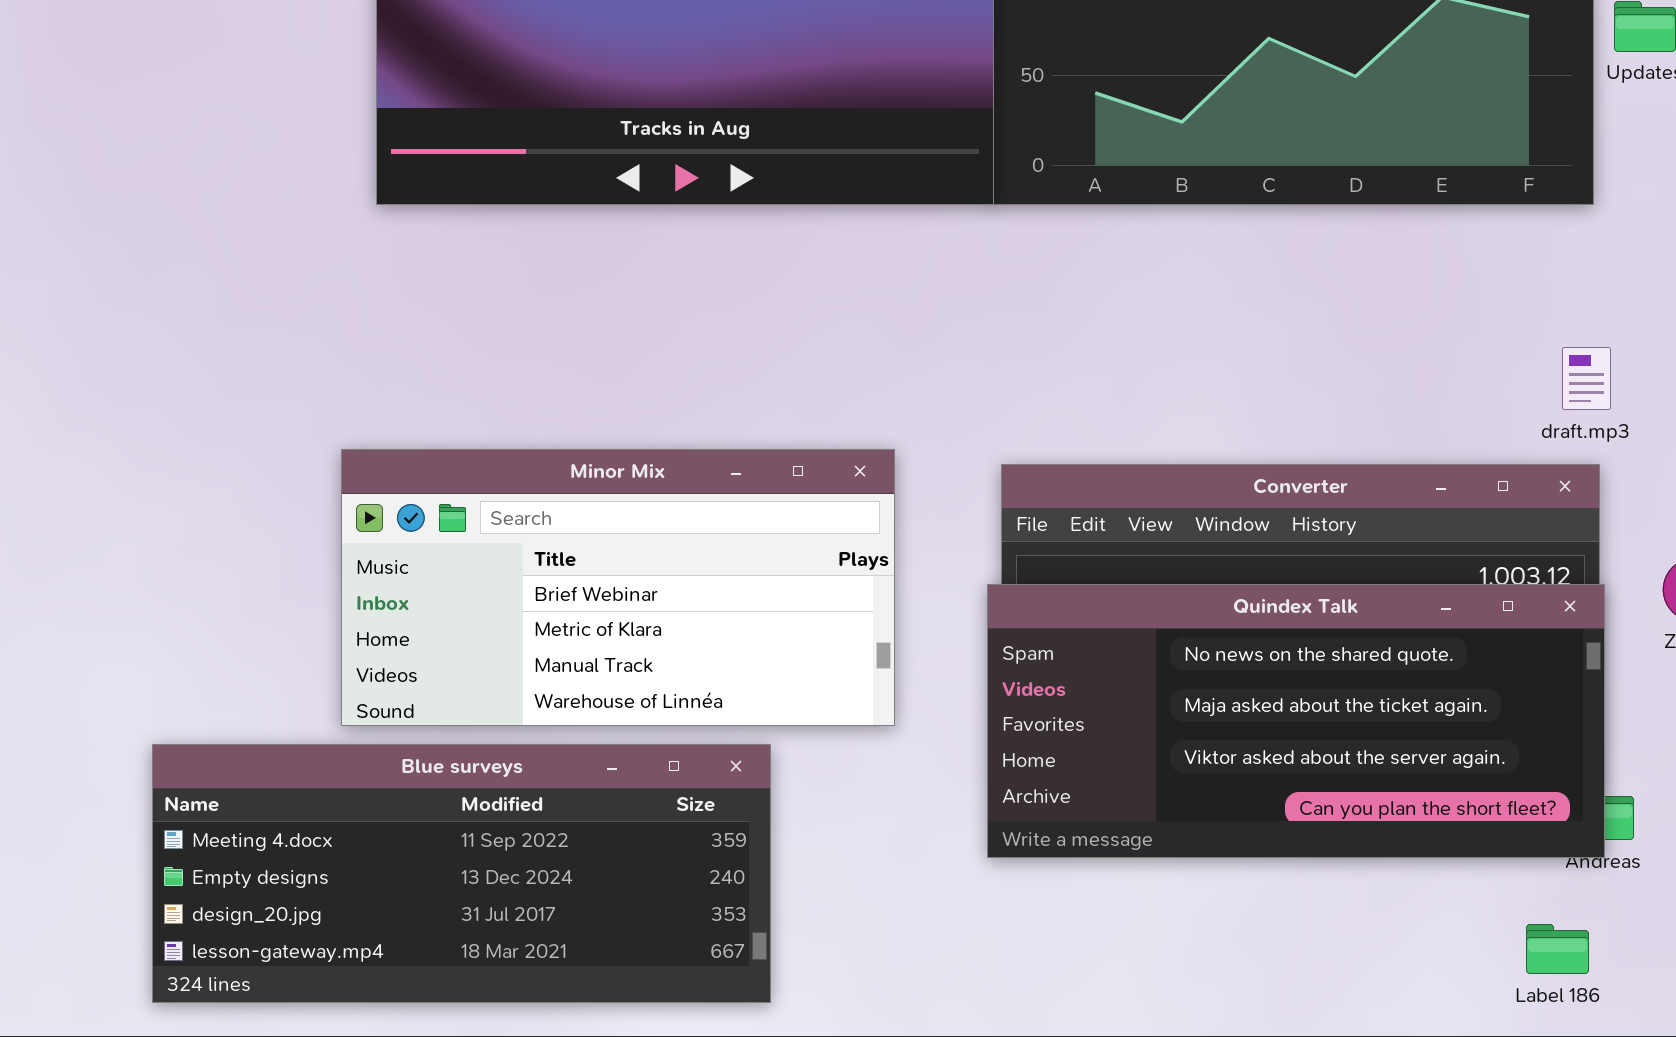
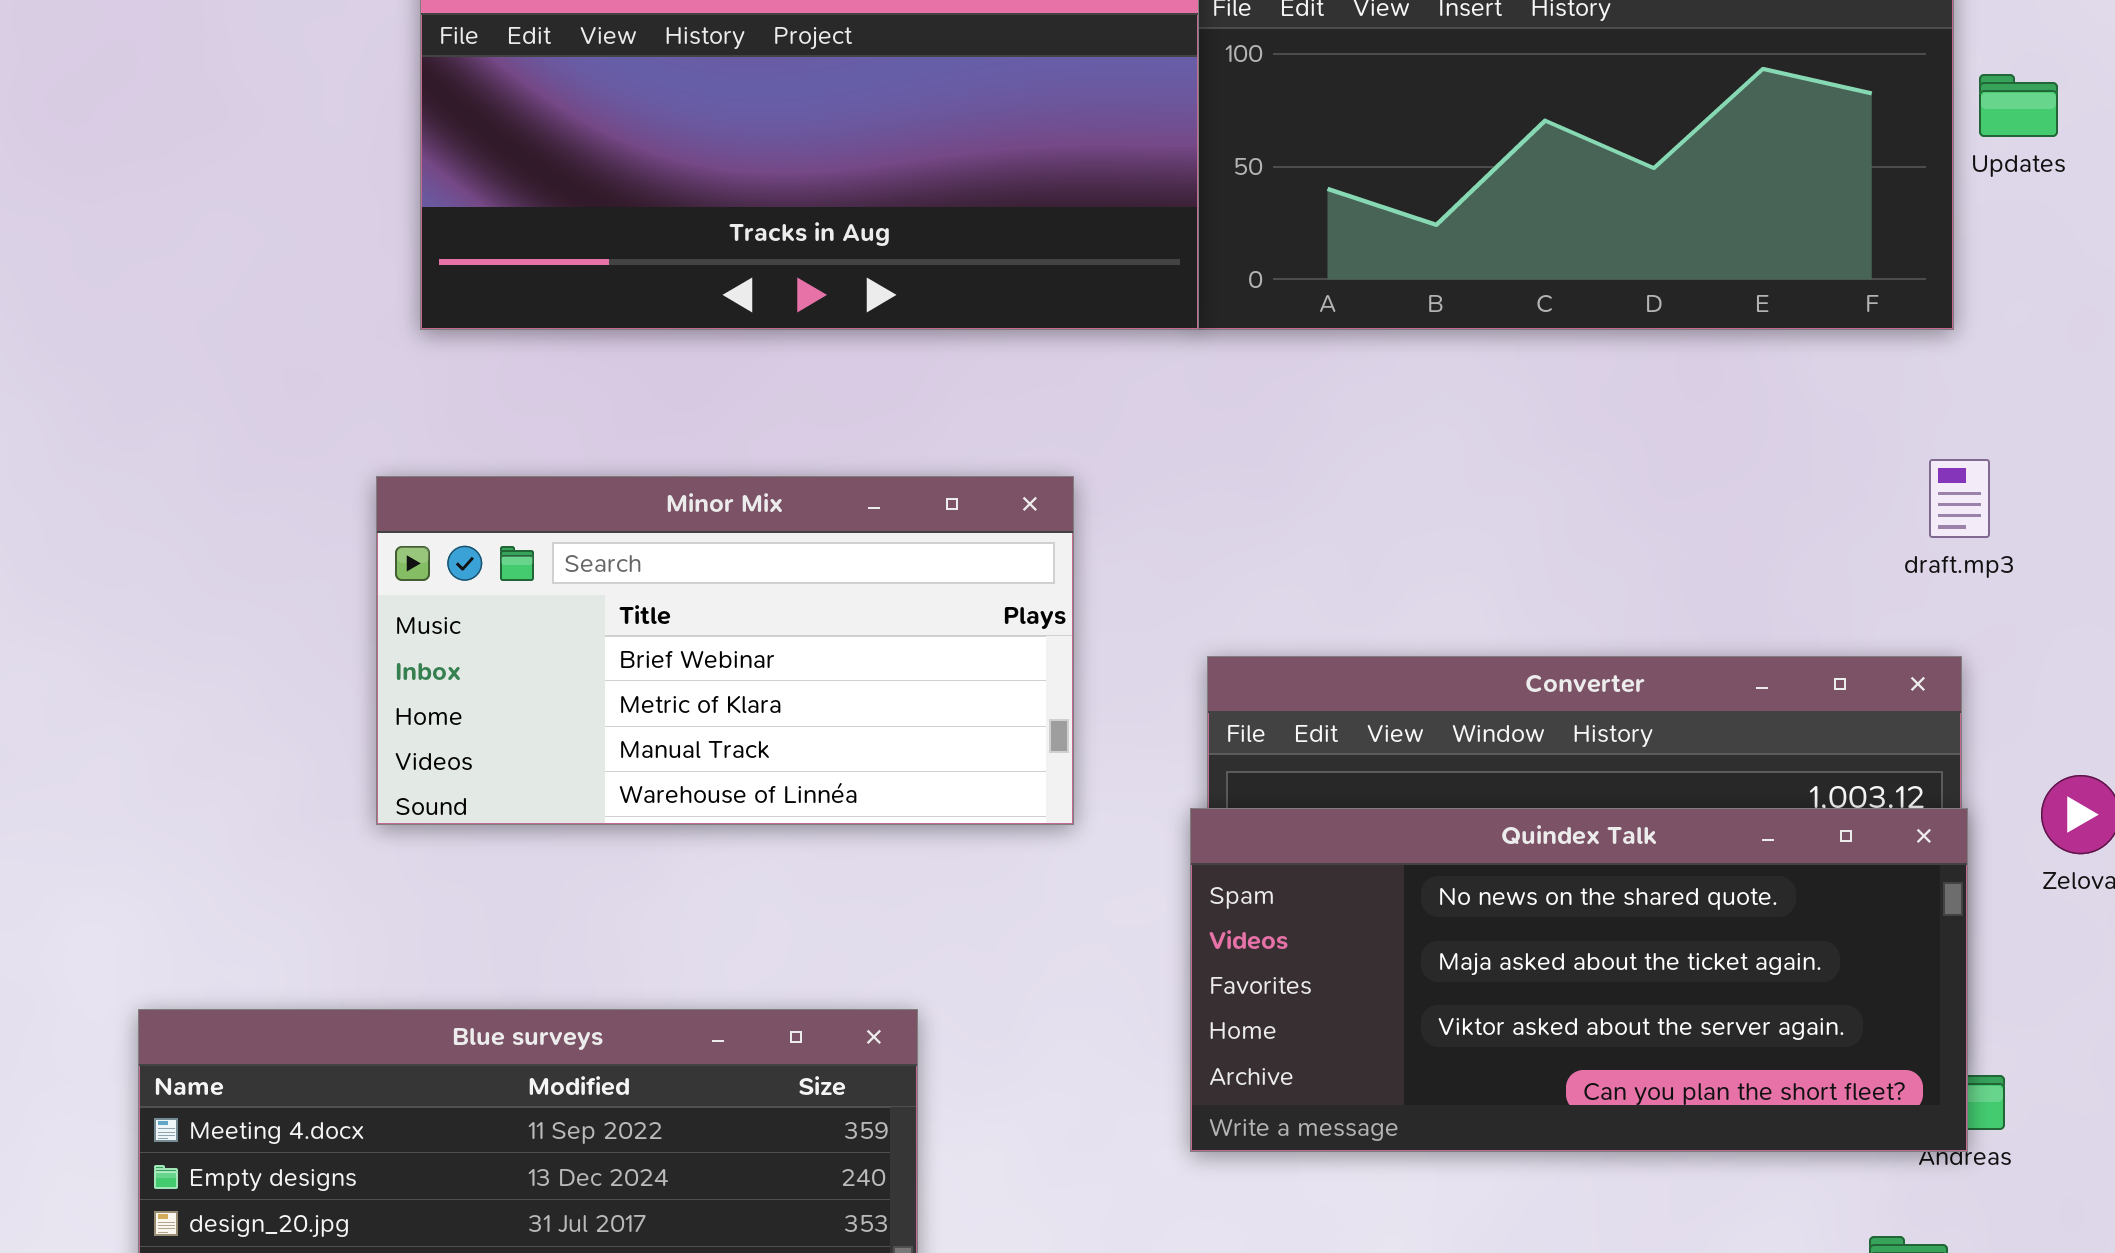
draft.mp3: [1562,347,1611,410] -> [1929,459,1990,538], moved
Minor Mix: [341,449,895,726] -> [376,476,1074,825], moved

